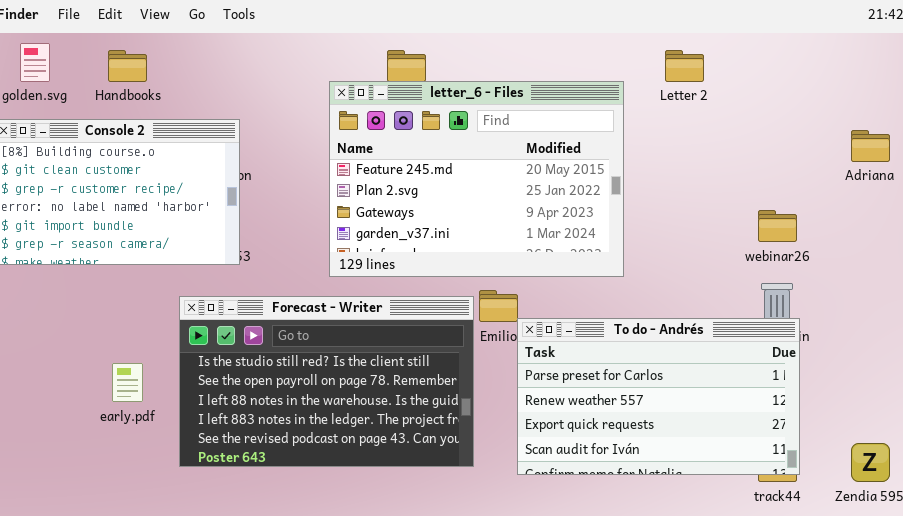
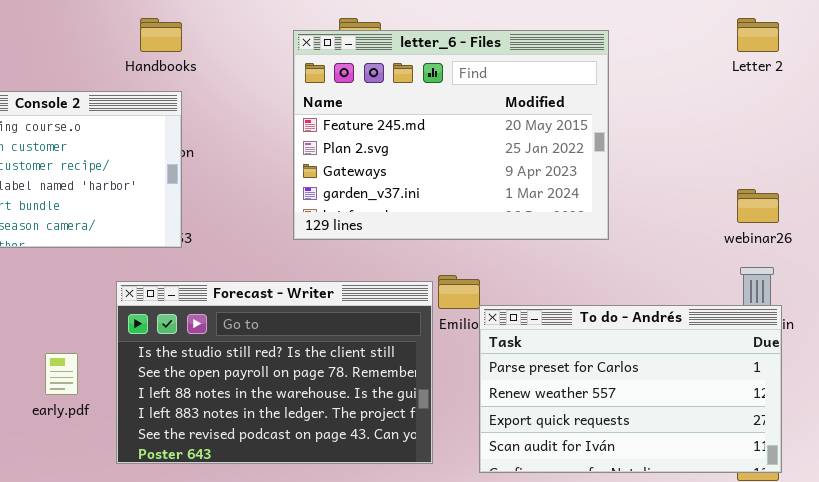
Handbooks: [108,50,147,82] -> [140,18,182,52], moved
Letter 2: [665,50,704,82] -> [737,18,779,52], moved
letter_6 - Files: [329,81,624,277] -> [293,30,609,240], moved

